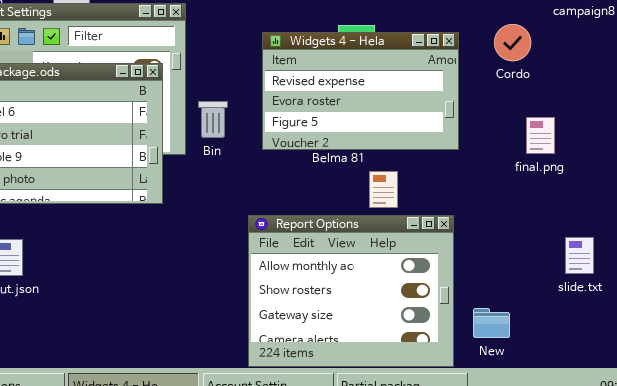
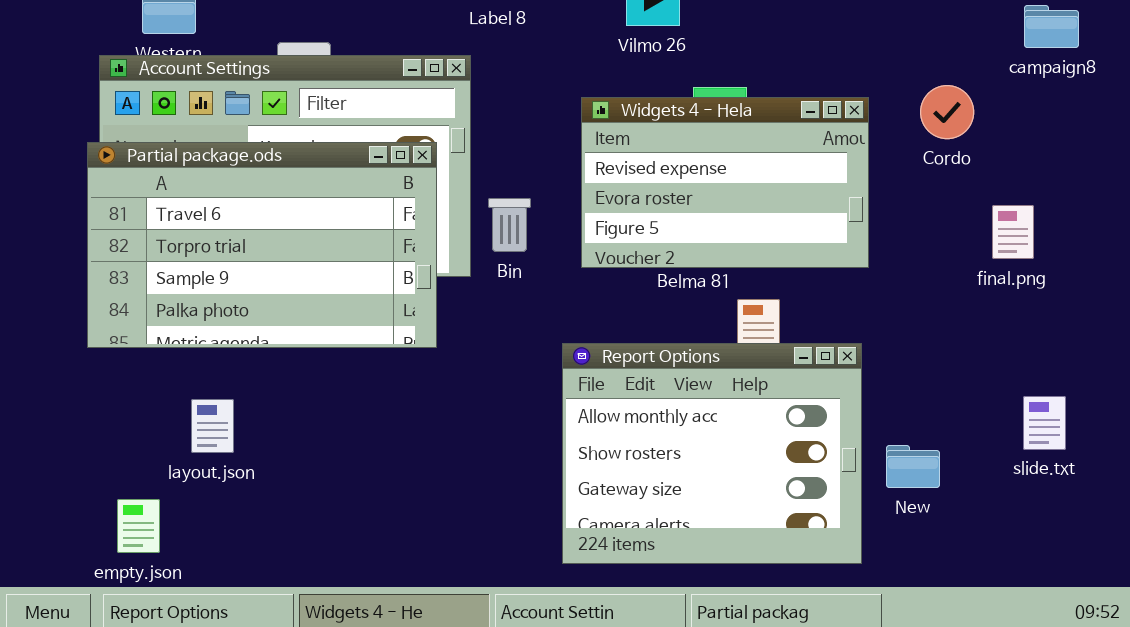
final.png: [526,117,555,154] -> [992,205,1034,259], moved
Report Options: [248,215,454,367] -> [562,343,862,564], moved
New: [473,308,510,338] -> [886,445,940,488], moved

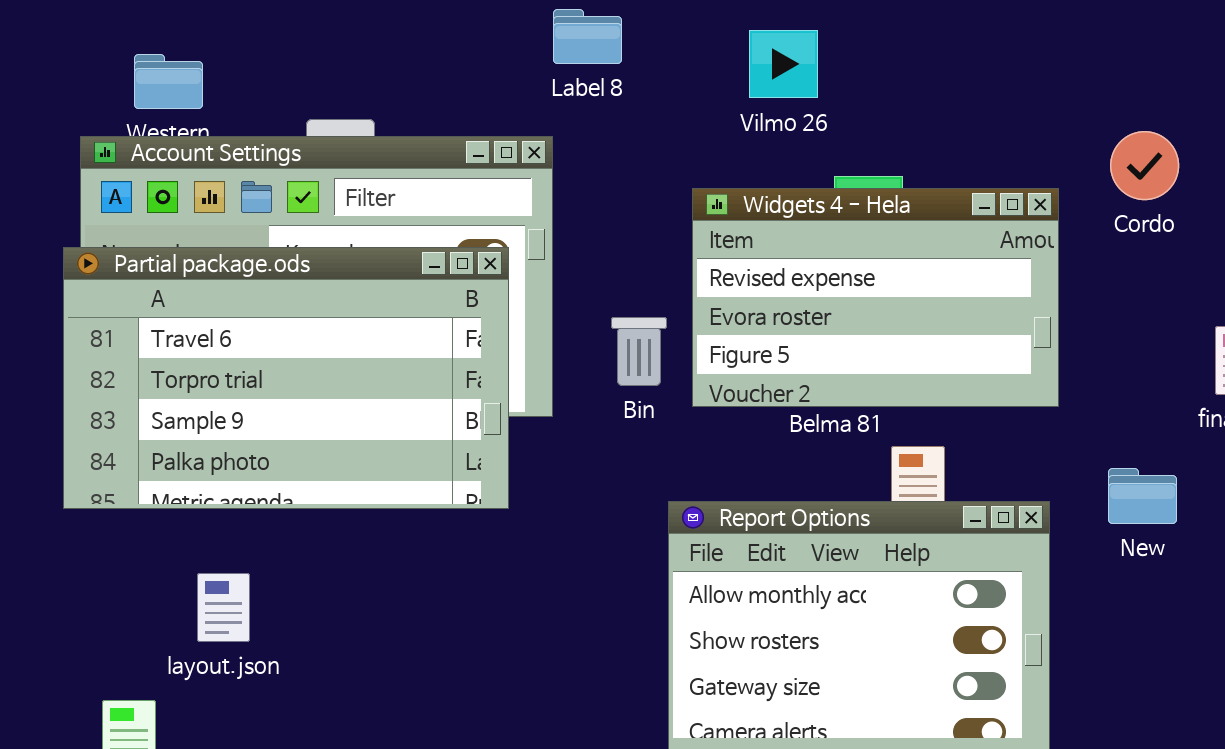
Cordo: [920,85,974,139] -> [1110,131,1179,200], moved
Bin: [488,198,531,252] -> [611,317,667,386], moved
New: [886,445,940,488] -> [1108,468,1177,524], moved

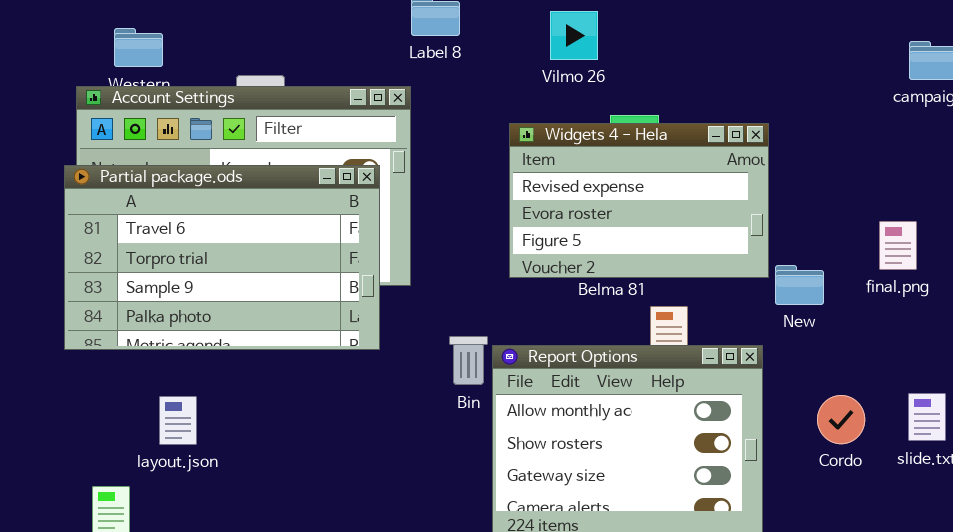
Cordo: [1110,131,1179,200] -> [817,395,865,444], moved
Bin: [611,317,667,386] -> [449,336,488,385], moved
New: [1108,468,1177,524] -> [775,265,824,305], moved

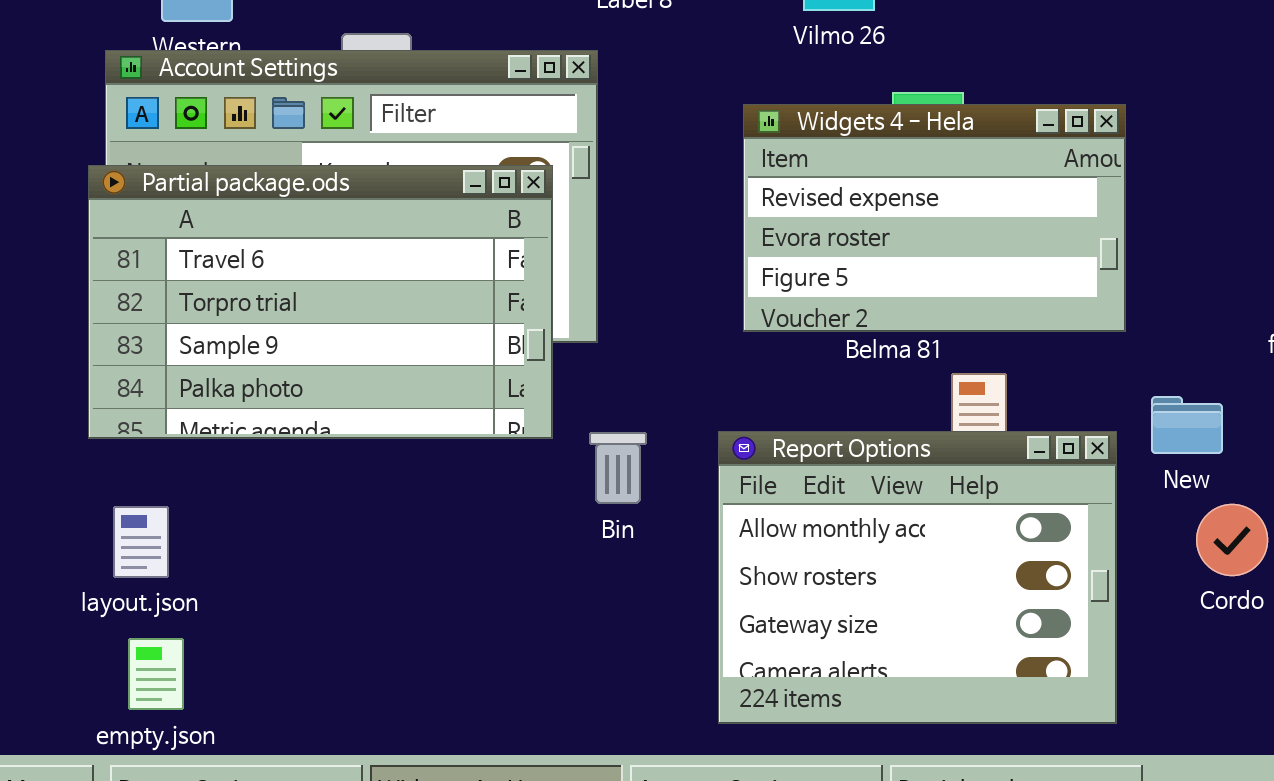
New: [775,265,824,305] -> [1151,396,1223,454], moved
Bin: [449,336,488,385] -> [589,432,647,504], moved
layout.json: [159,396,197,445] -> [113,506,169,578], moved

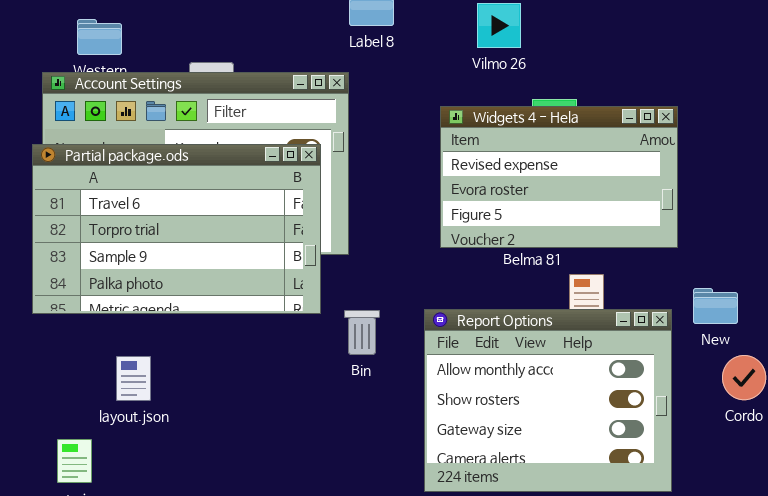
layout.json: [113,506,169,578] -> [116,356,151,401], moved

